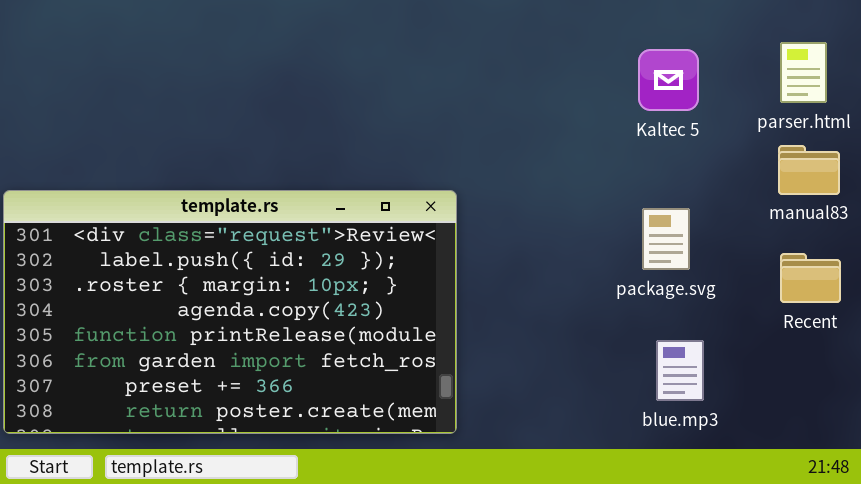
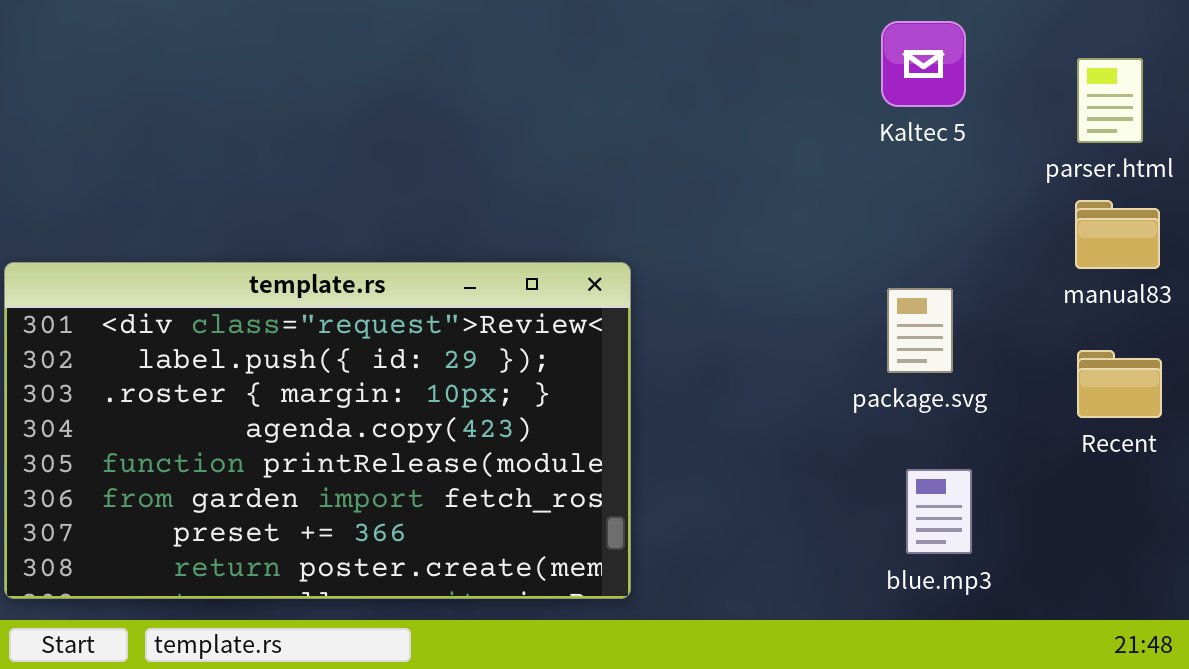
Kaltec 5: [638,49,699,111] -> [881,21,966,107], moved

